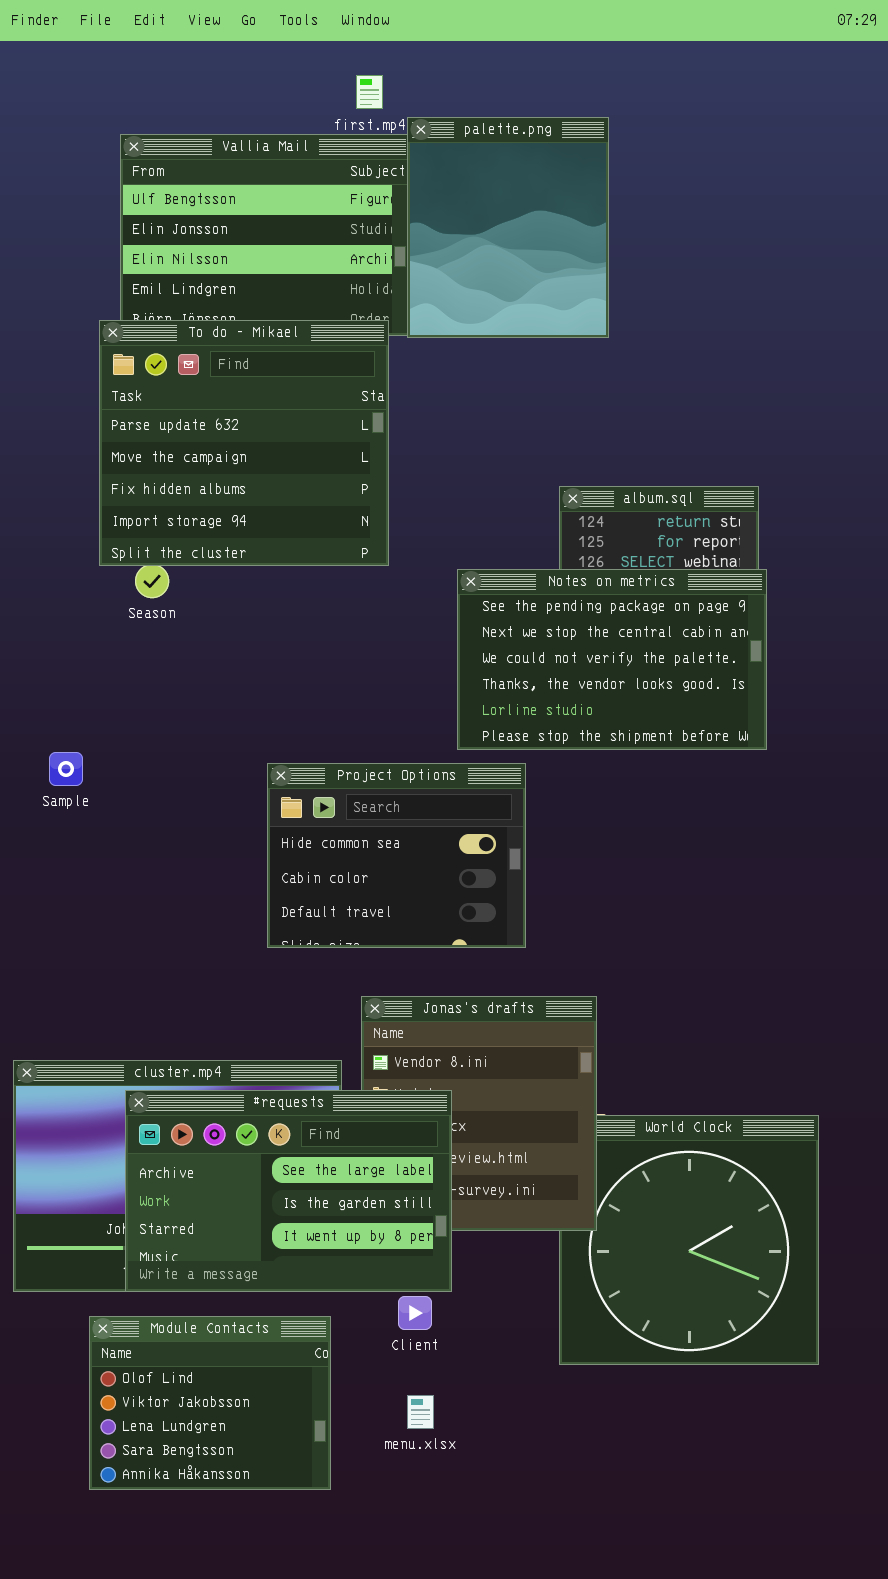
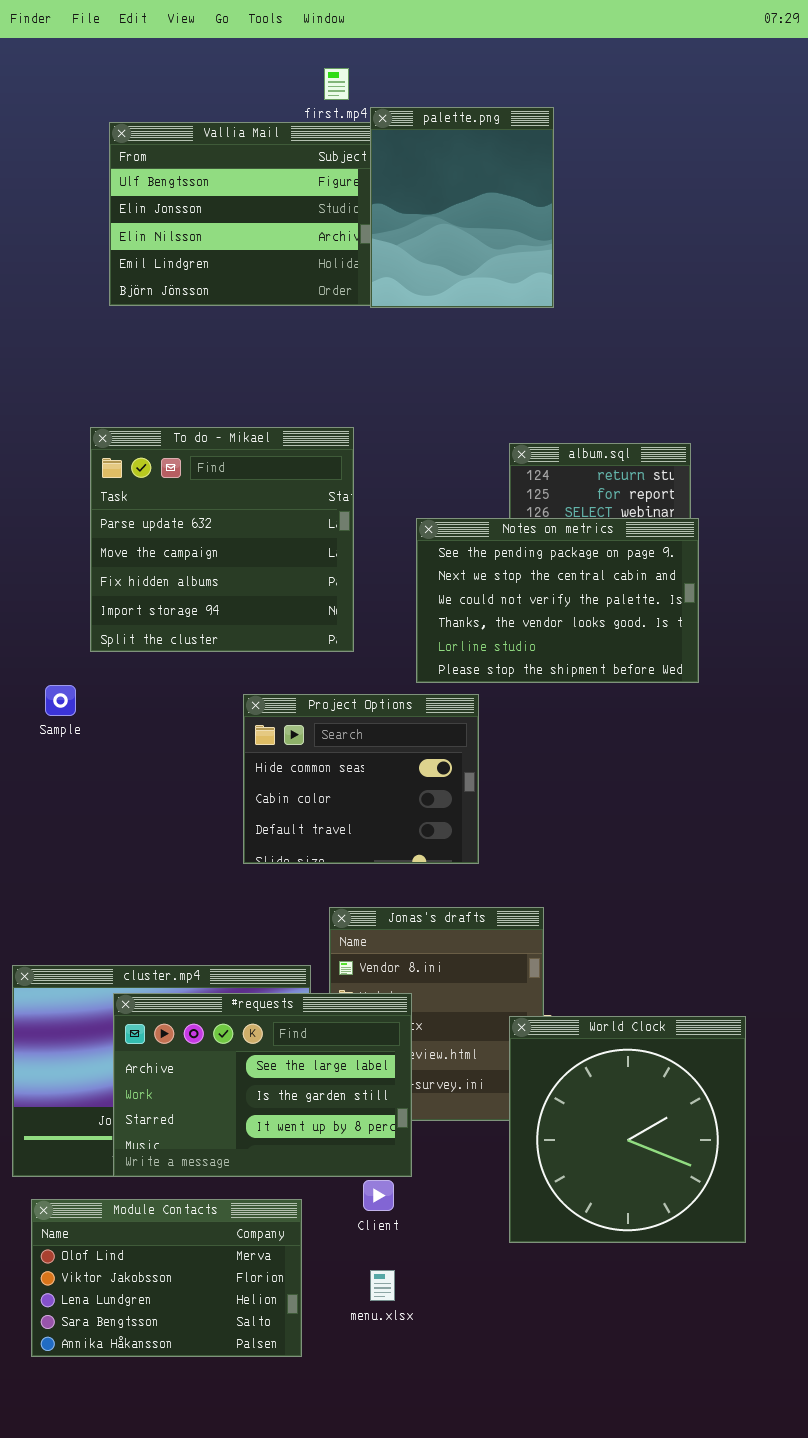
To do - Mikael: [99,320,389,566] -> [90,427,354,652], moved
World Clock: [559,1115,819,1365] -> [509,1016,746,1243], raised
Module Contacts: [89,1316,331,1490] -> [31,1199,302,1357], resized

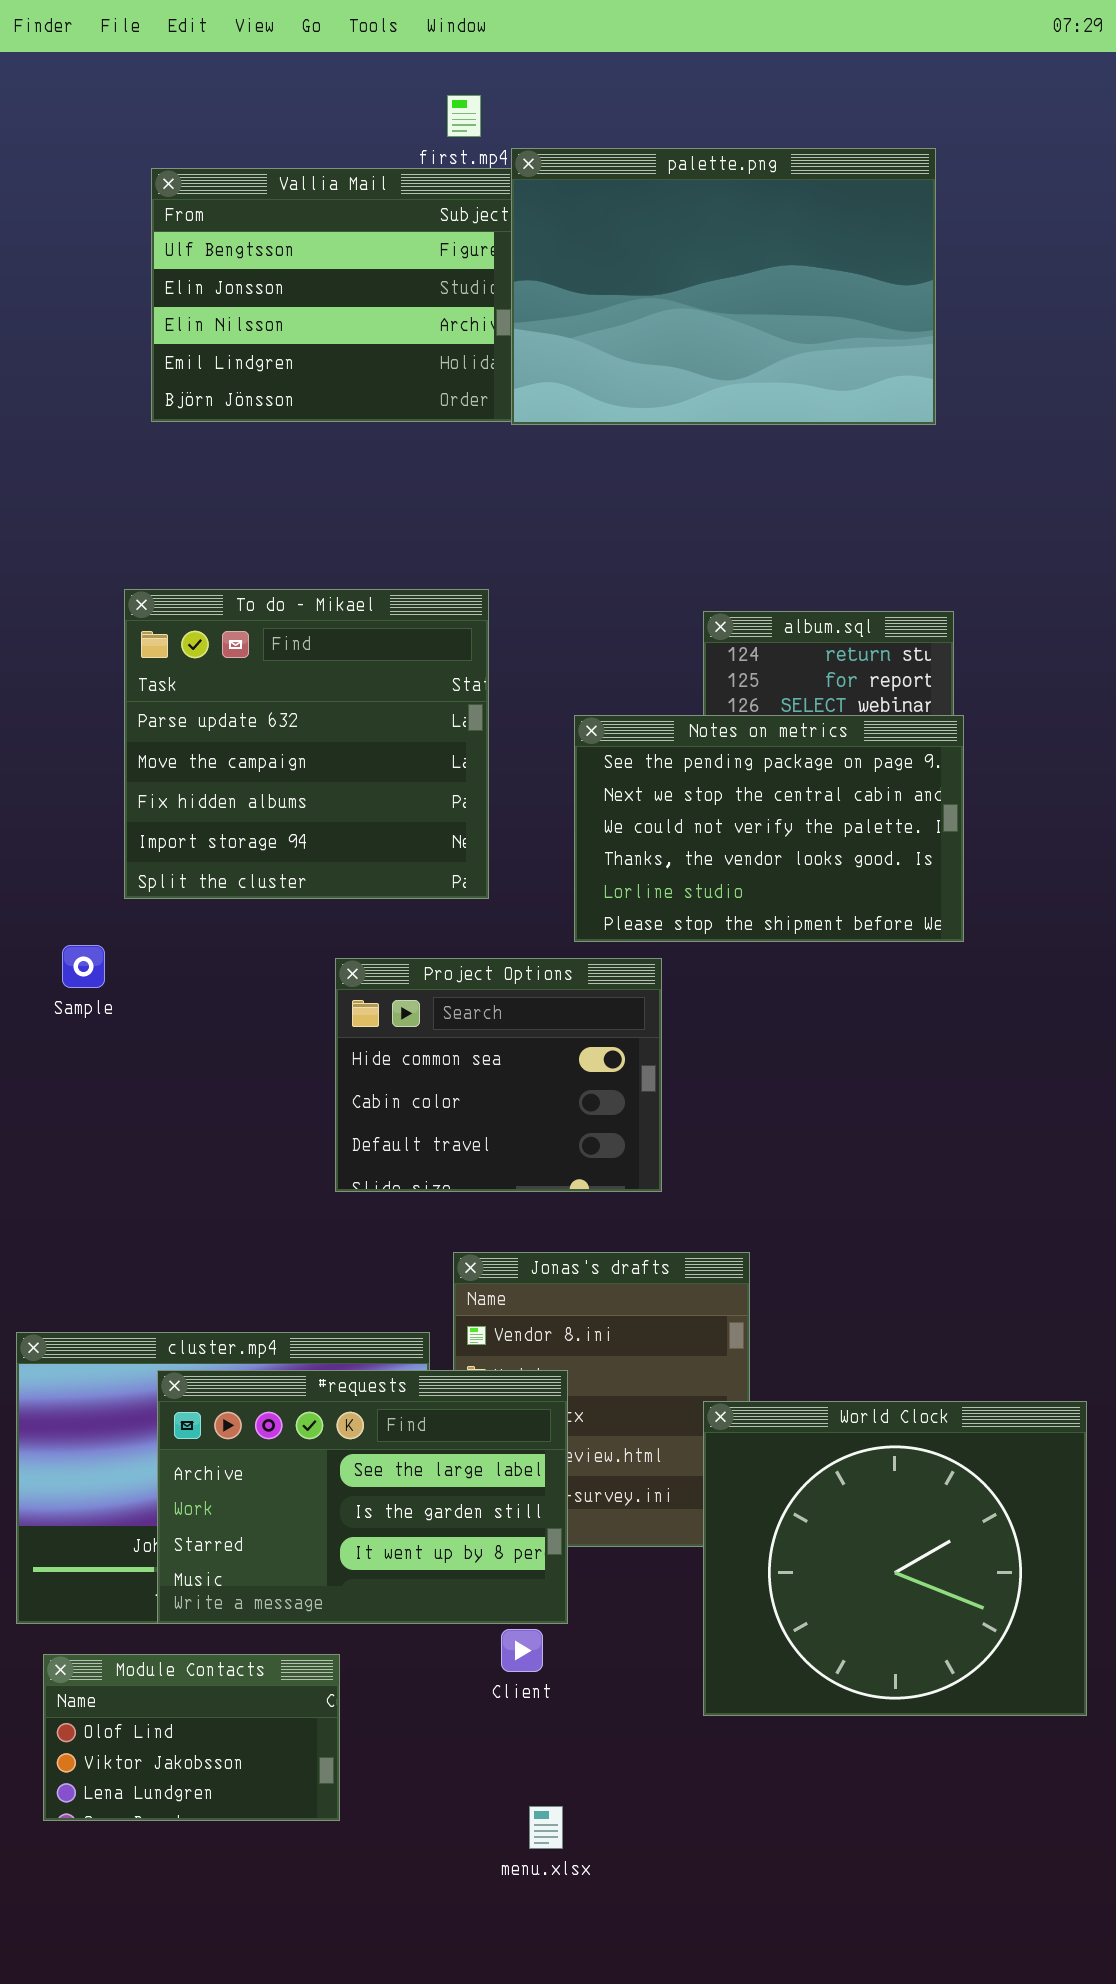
palette.png: [370,107,554,308] -> [511,148,936,425], resized
World Clock: [509,1016,746,1243] -> [703,1401,1087,1716], resized
Module Contacts: [31,1199,302,1357] -> [43,1654,340,1821], resized
menu.xlsx: [370,1270,395,1301] -> [529,1806,563,1849], moved

